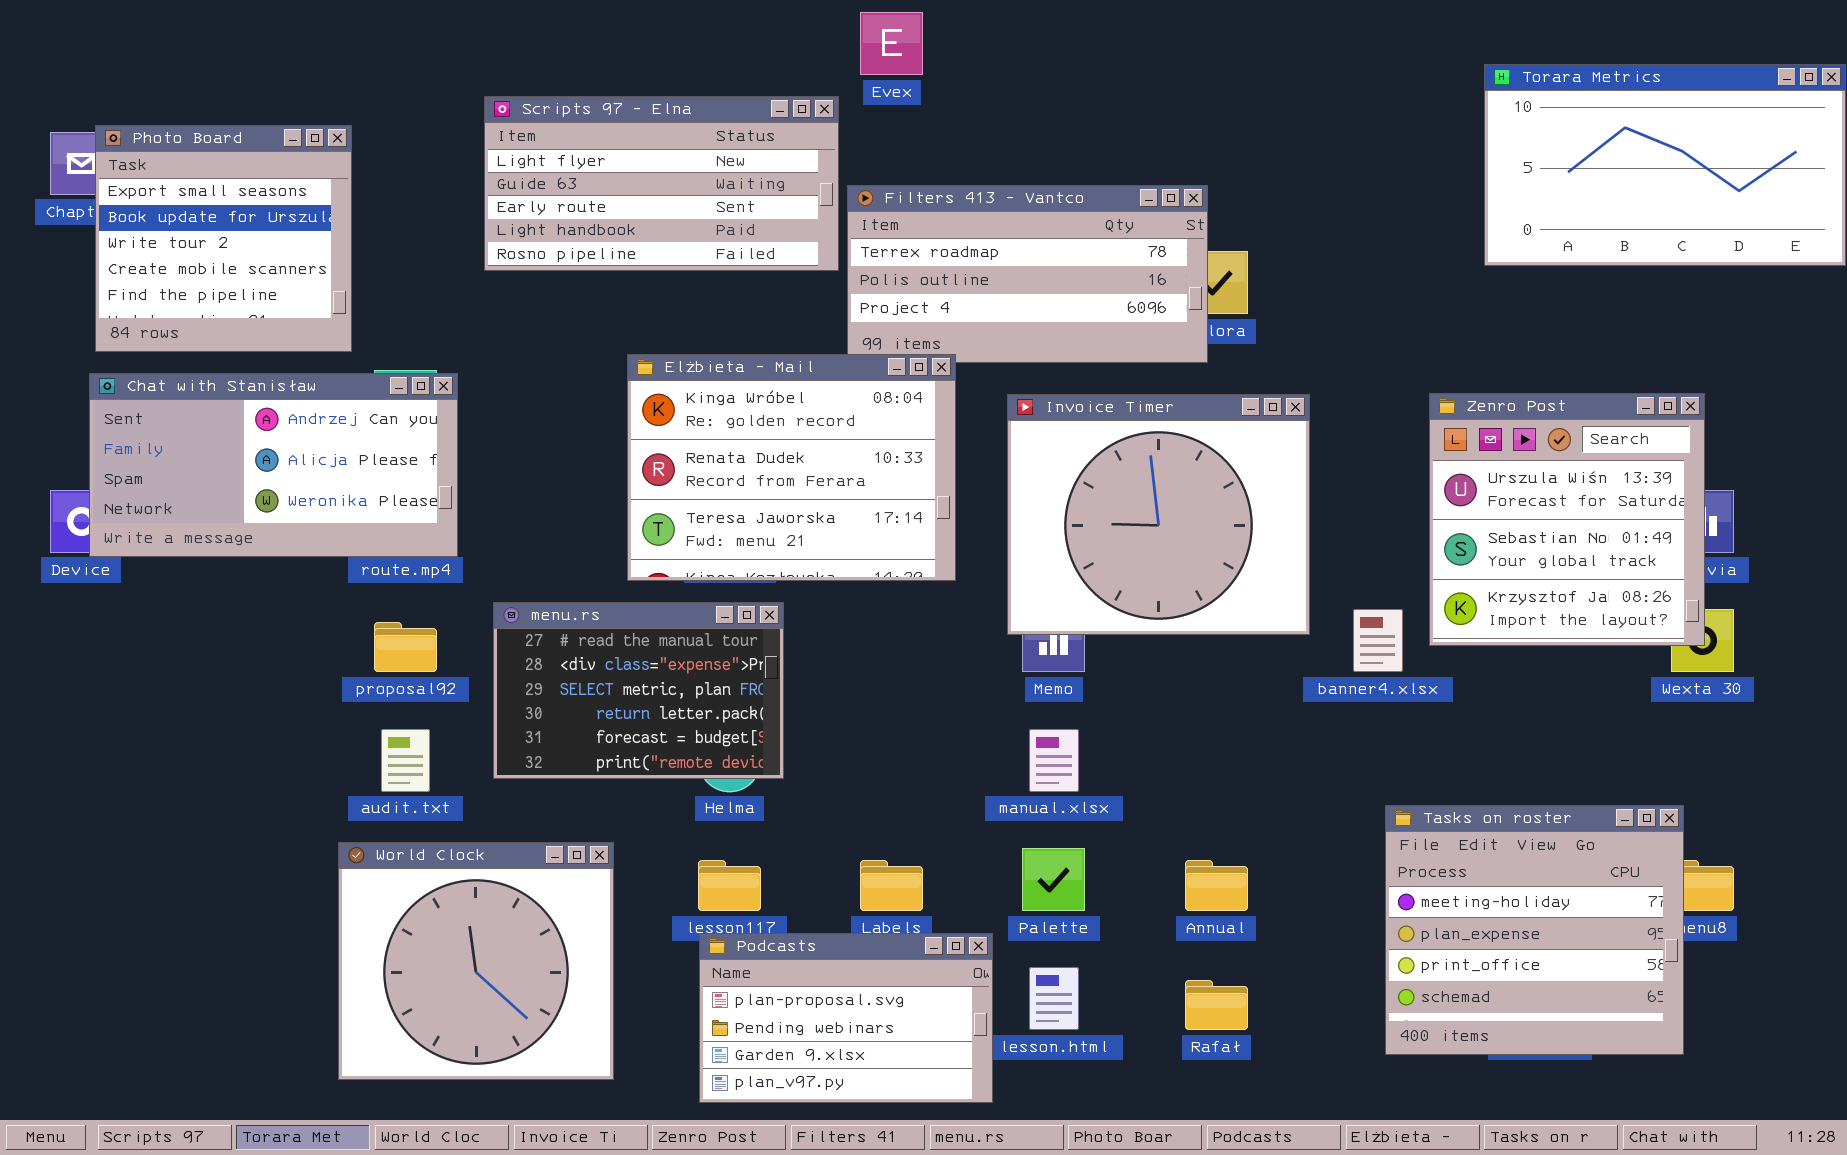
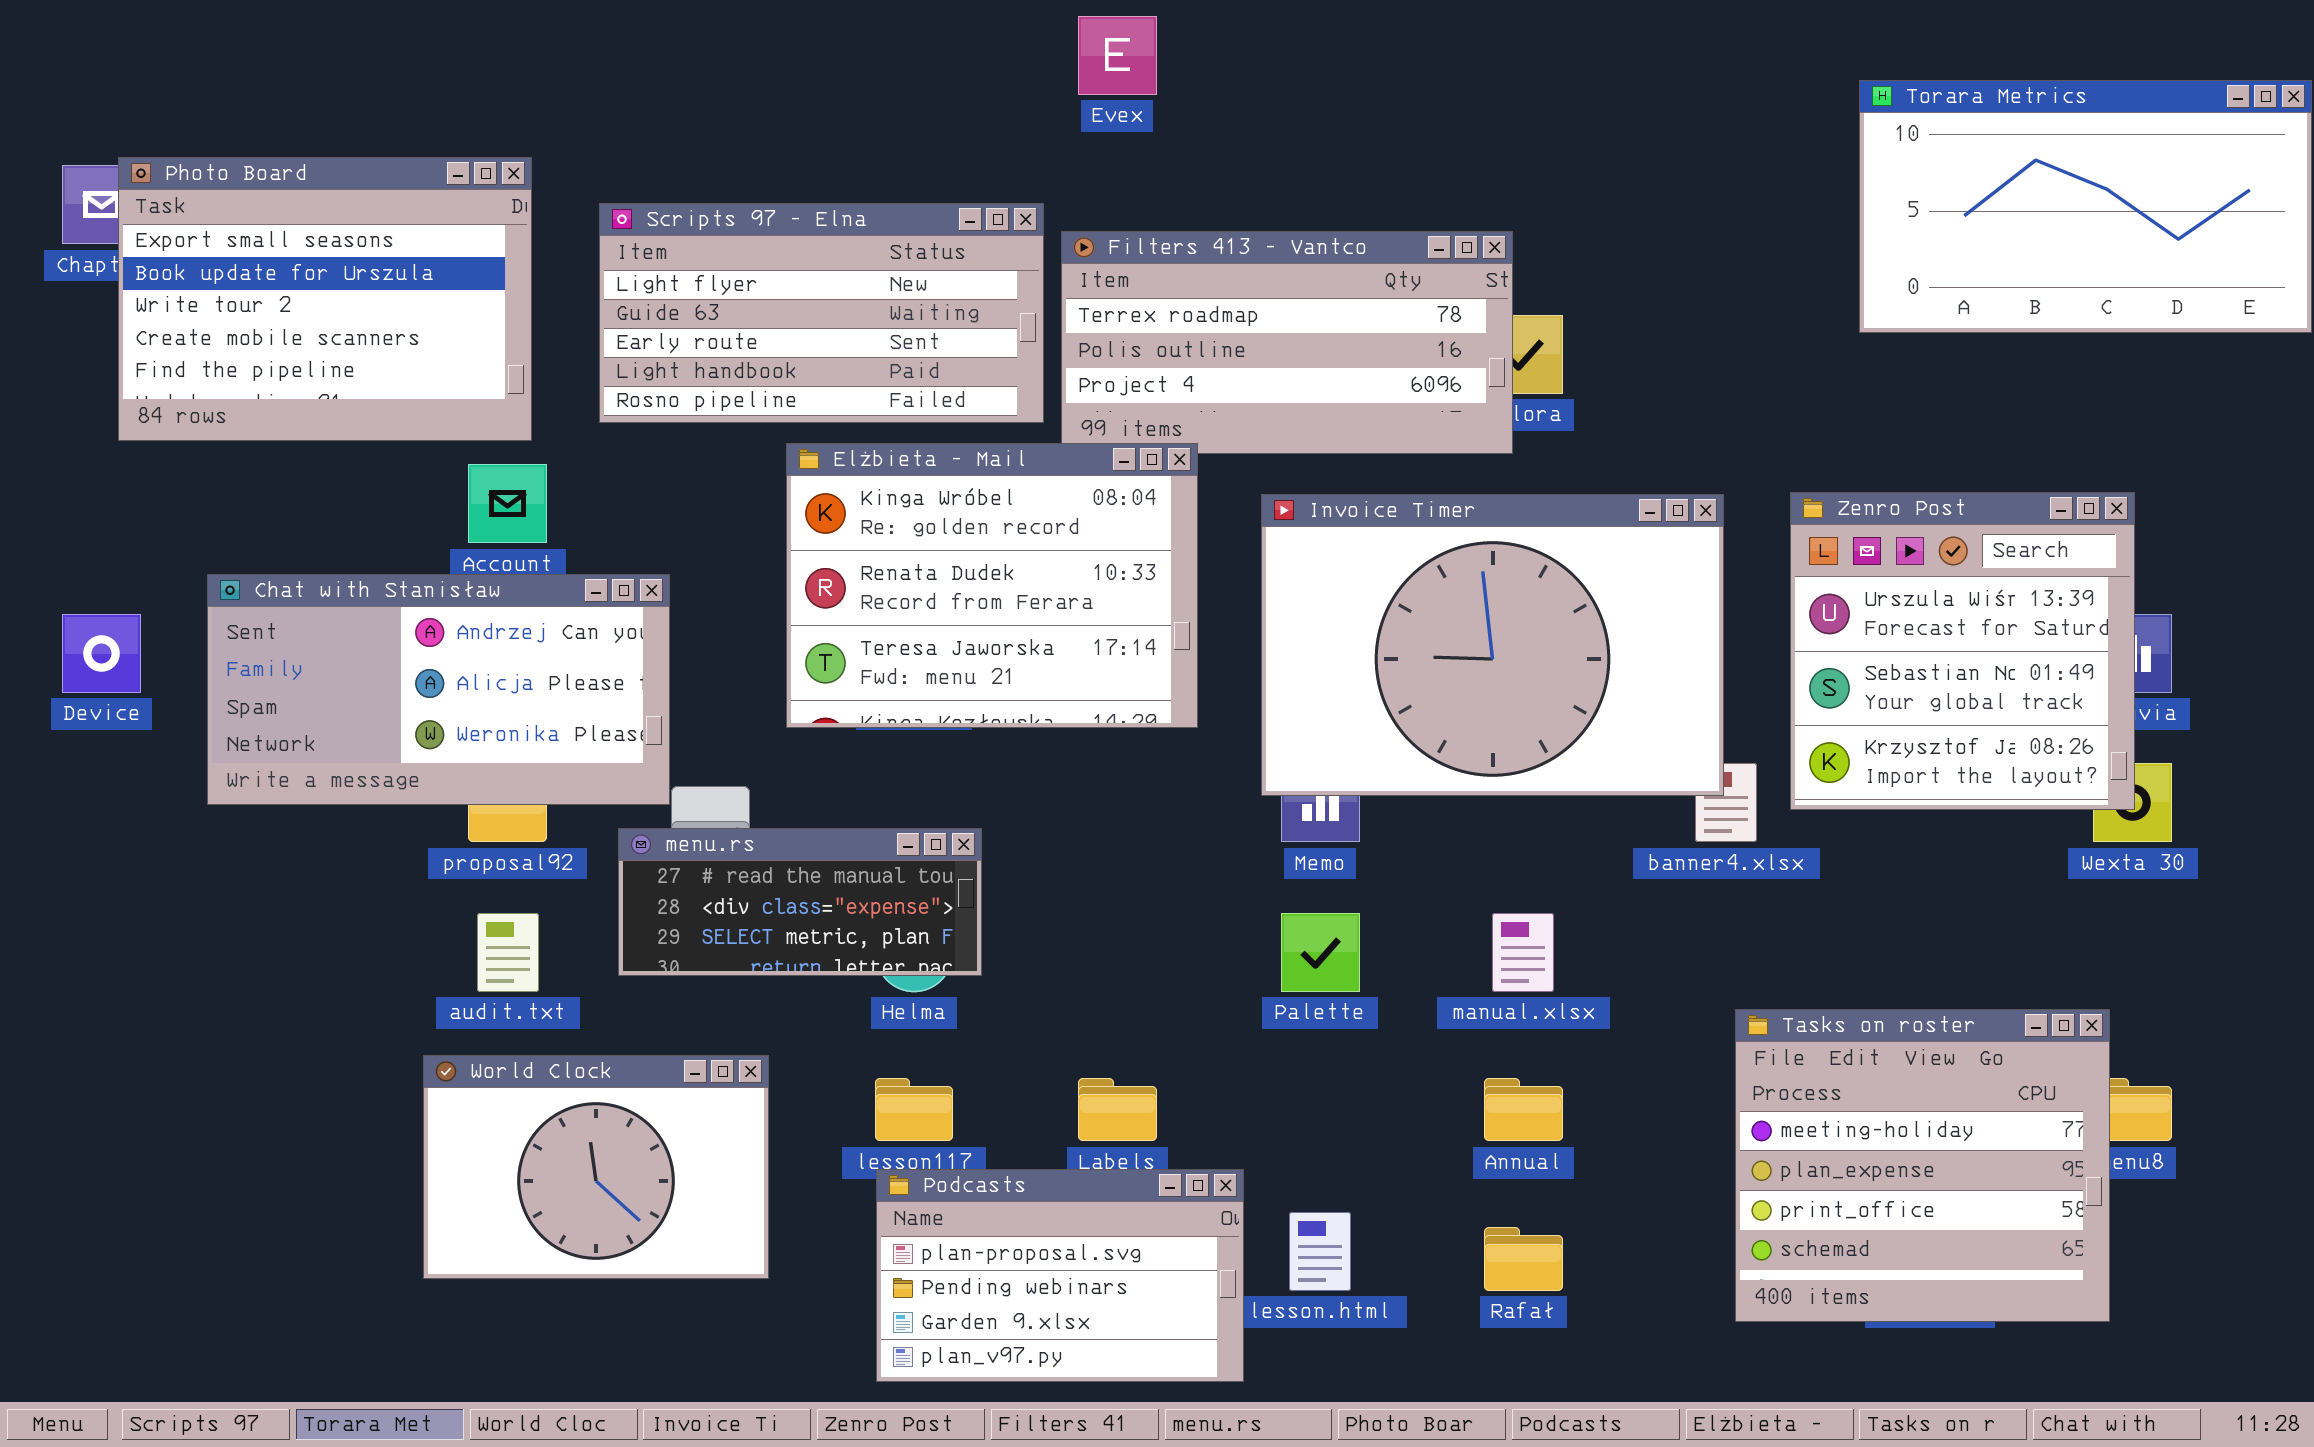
Scripts 97 - Elna: [484,96,839,271] -> [599,203,1044,423], moved
Photo Board: [95,125,352,352] -> [118,157,532,441], resized
Chat with Stanisław: [89,373,458,557] -> [207,574,670,805], moved
Invoice Timer: [1007,394,1310,635] -> [1261,494,1724,796], resized
menu.rs: [493,602,784,779] -> [618,828,982,976], resized
manual.xlsx: [1029,729,1079,792] -> [1492,913,1554,992], moved
World Clock: [338,842,614,1080] -> [423,1055,769,1279], resized
Palette: [1022,848,1085,911] -> [1281,913,1360,992], moved

